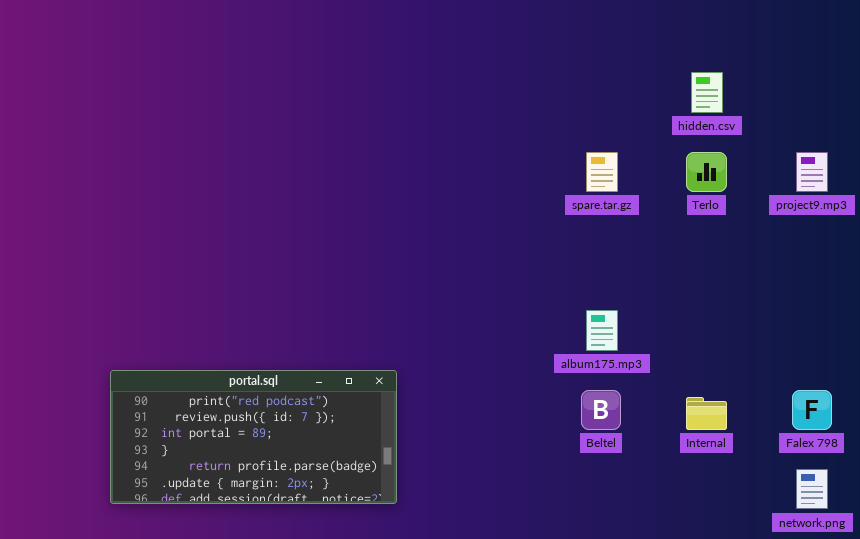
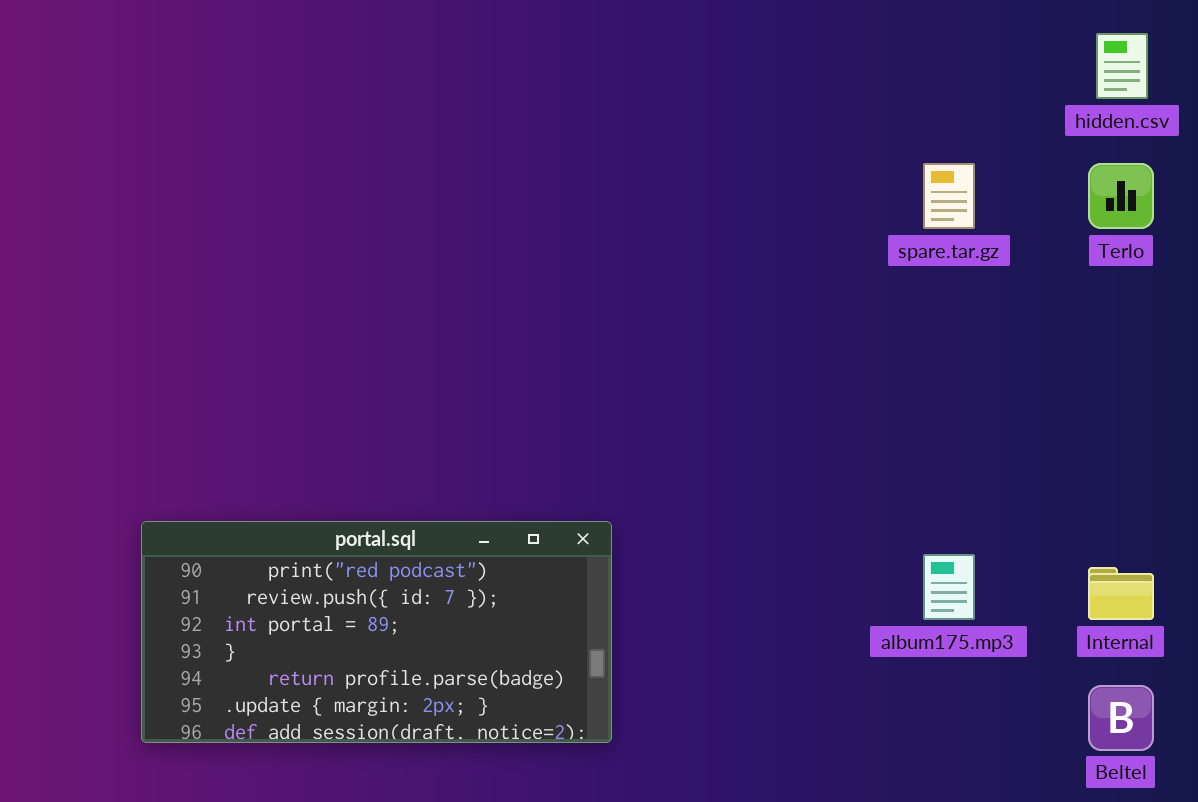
album175.mp3: [586,310,618,351] -> [923,554,975,620], moved
Beltel: [581,390,621,430] -> [1088,685,1154,751], moved

